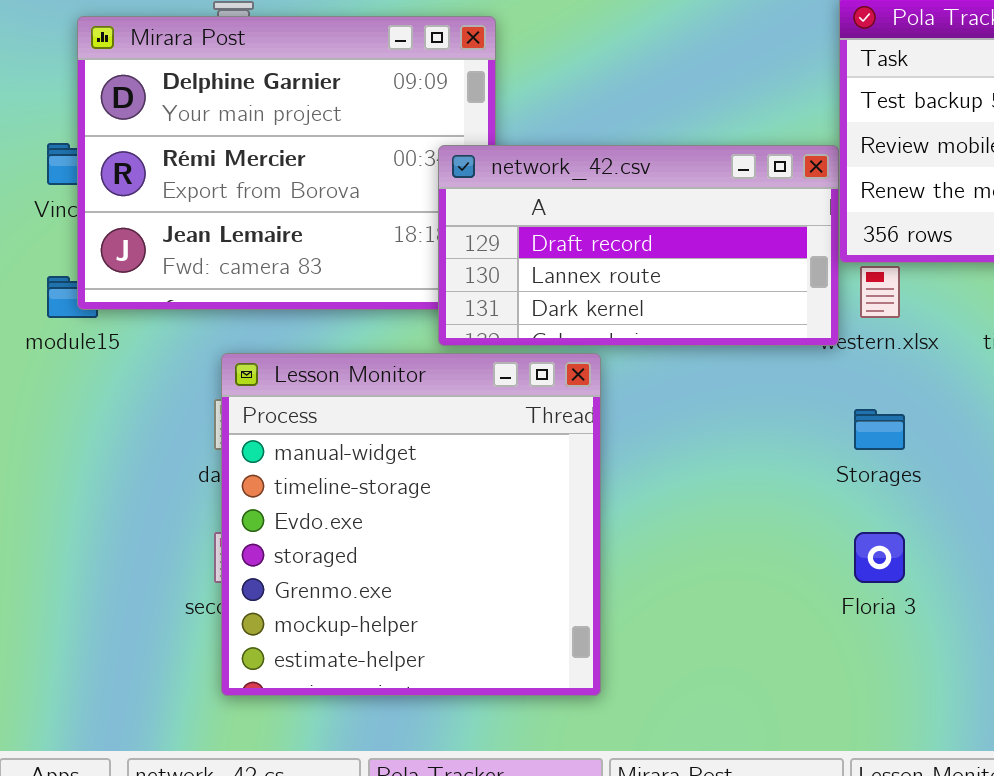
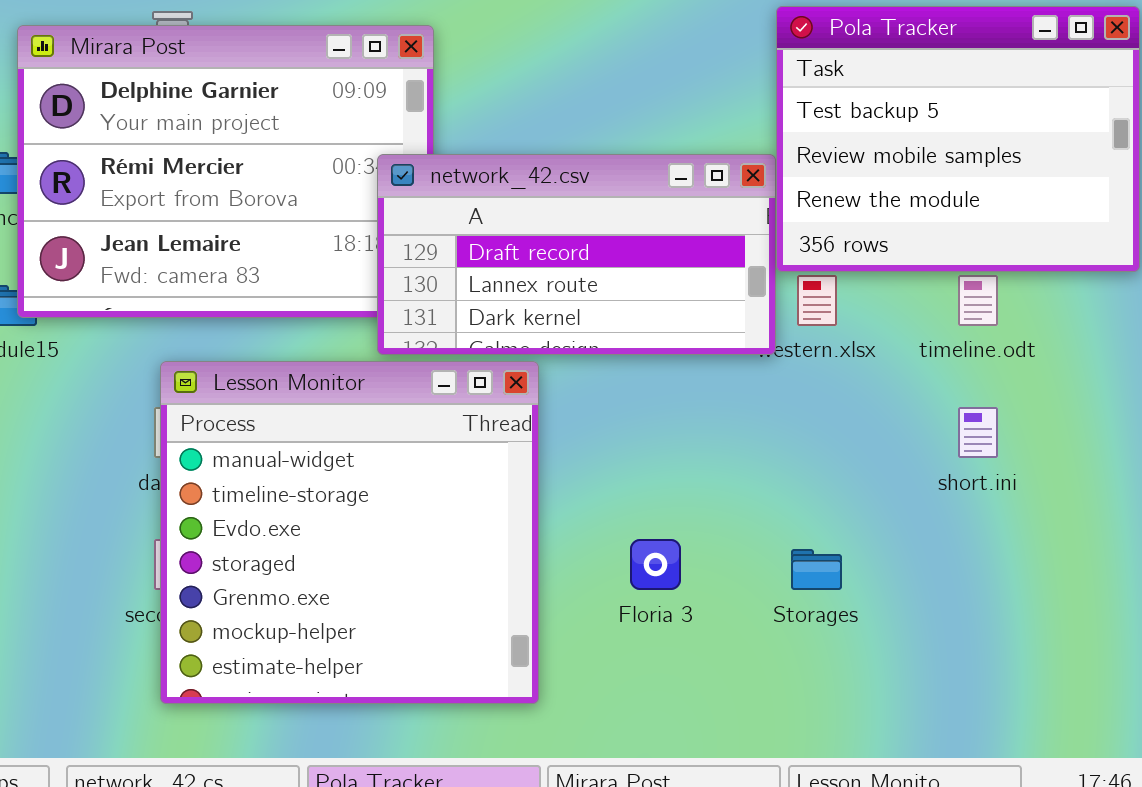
Storages: [854,409,905,450] -> [791,549,842,590], moved
Floria 3: [854,532,905,583] -> [630,539,681,590], moved

